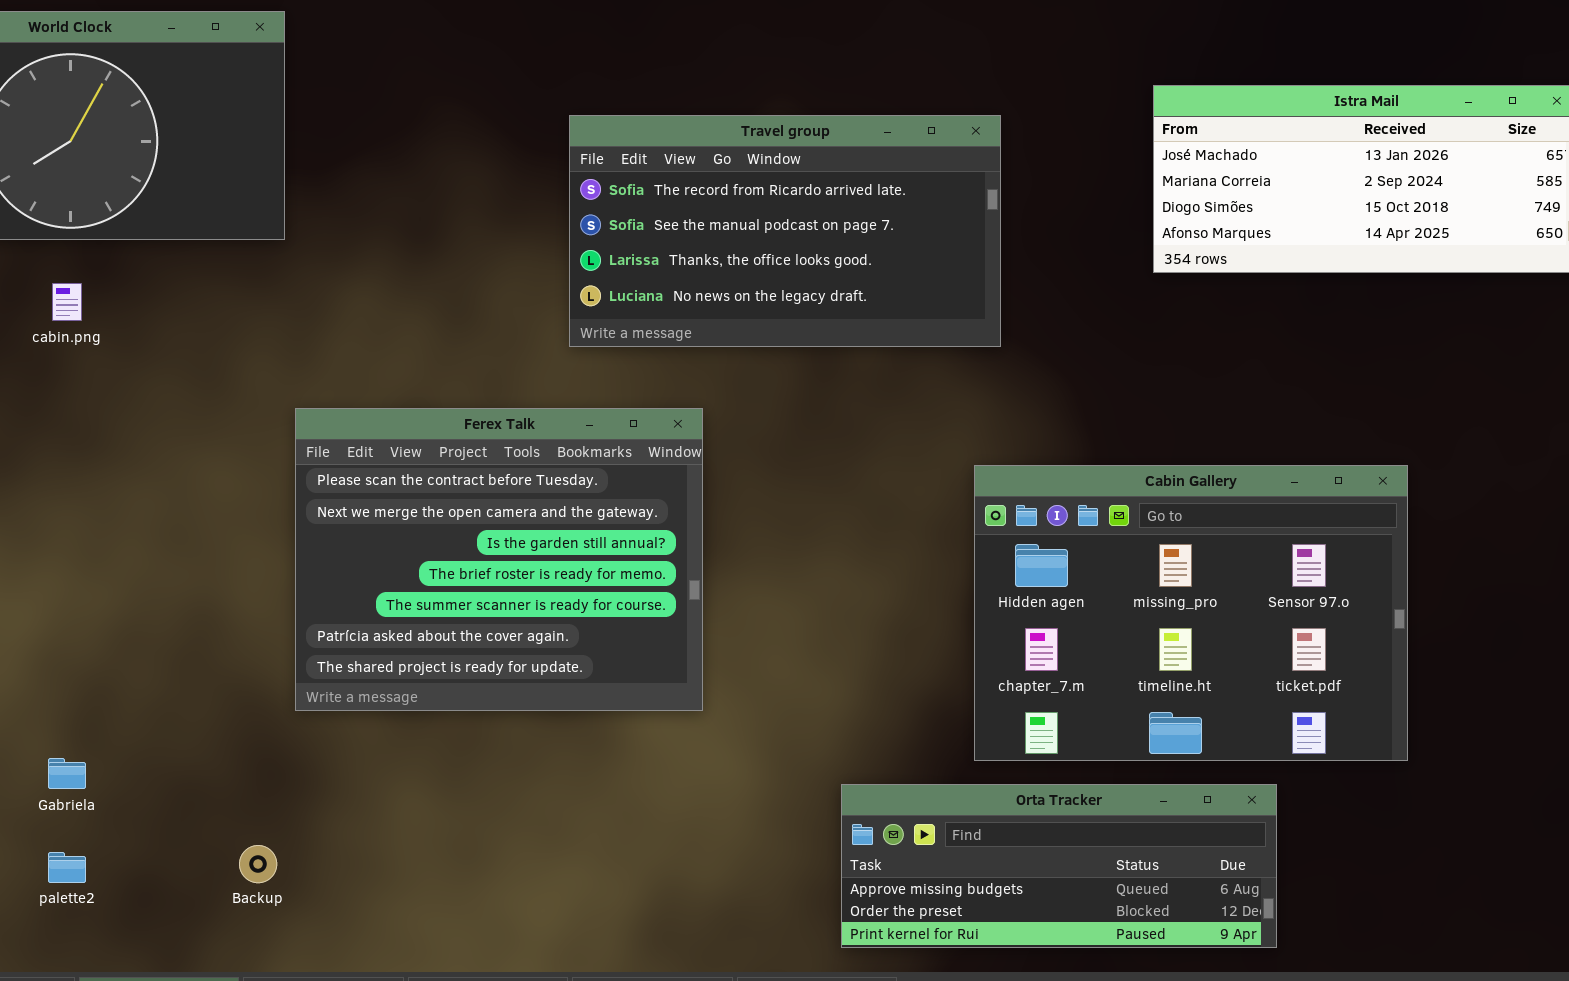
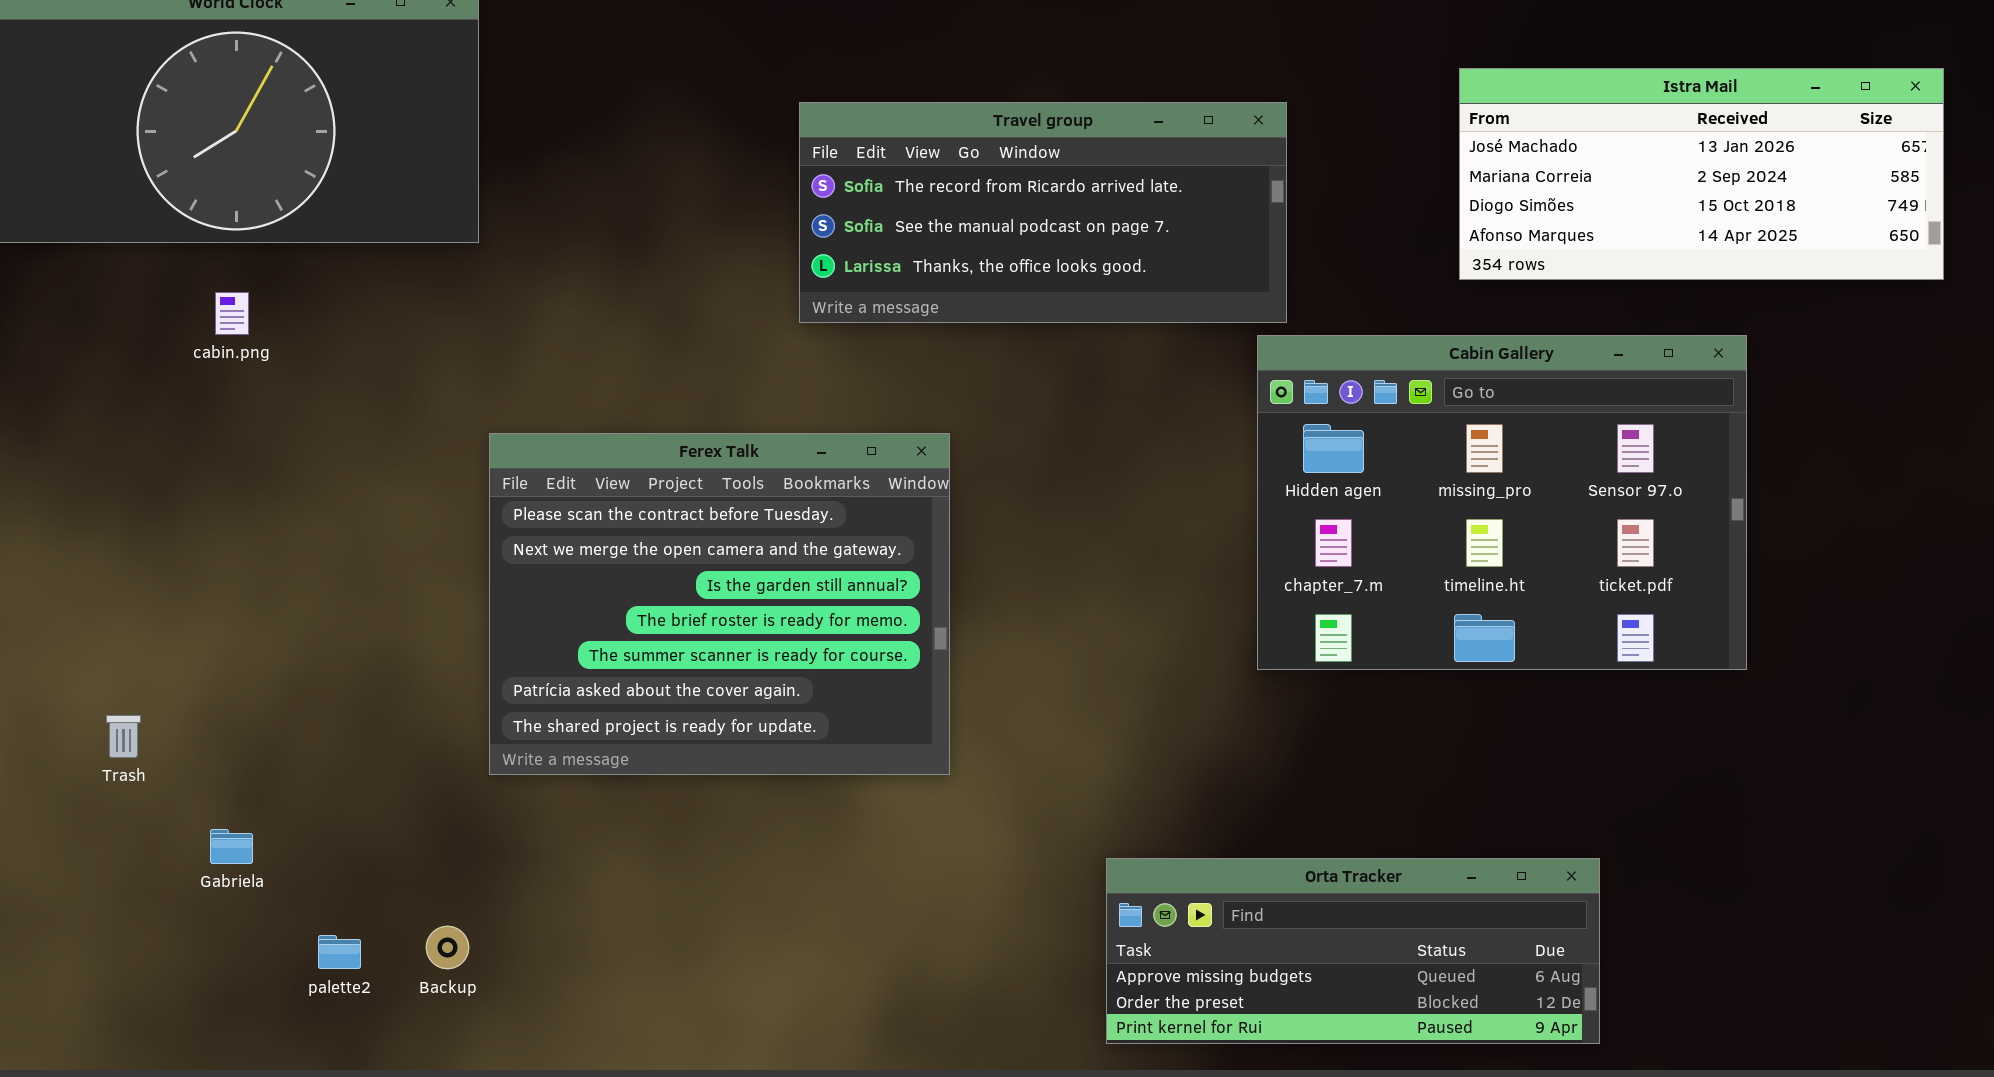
Travel group: [569,115,1001,347] -> [799,102,1287,323], resized
Cabin Gallery: [974,465,1408,761] -> [1257,335,1747,670], moved
palette2: [48,852,86,883] -> [318,935,361,969], moved

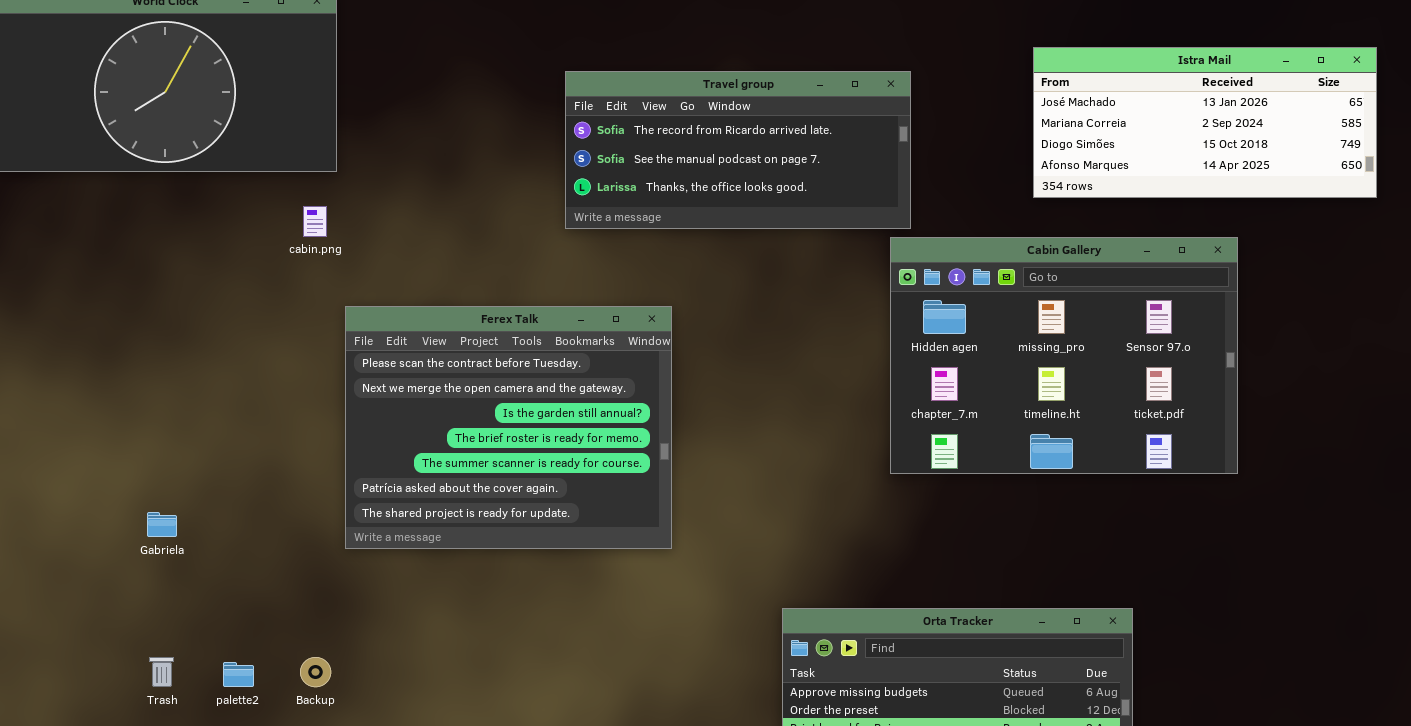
cabin.png: [215,292,249,335] -> [303,206,327,237], moved
Trash: [106,715,141,758] -> [149,657,174,687], moved
Gabriela: [210,829,253,864] -> [147,512,177,537], moved

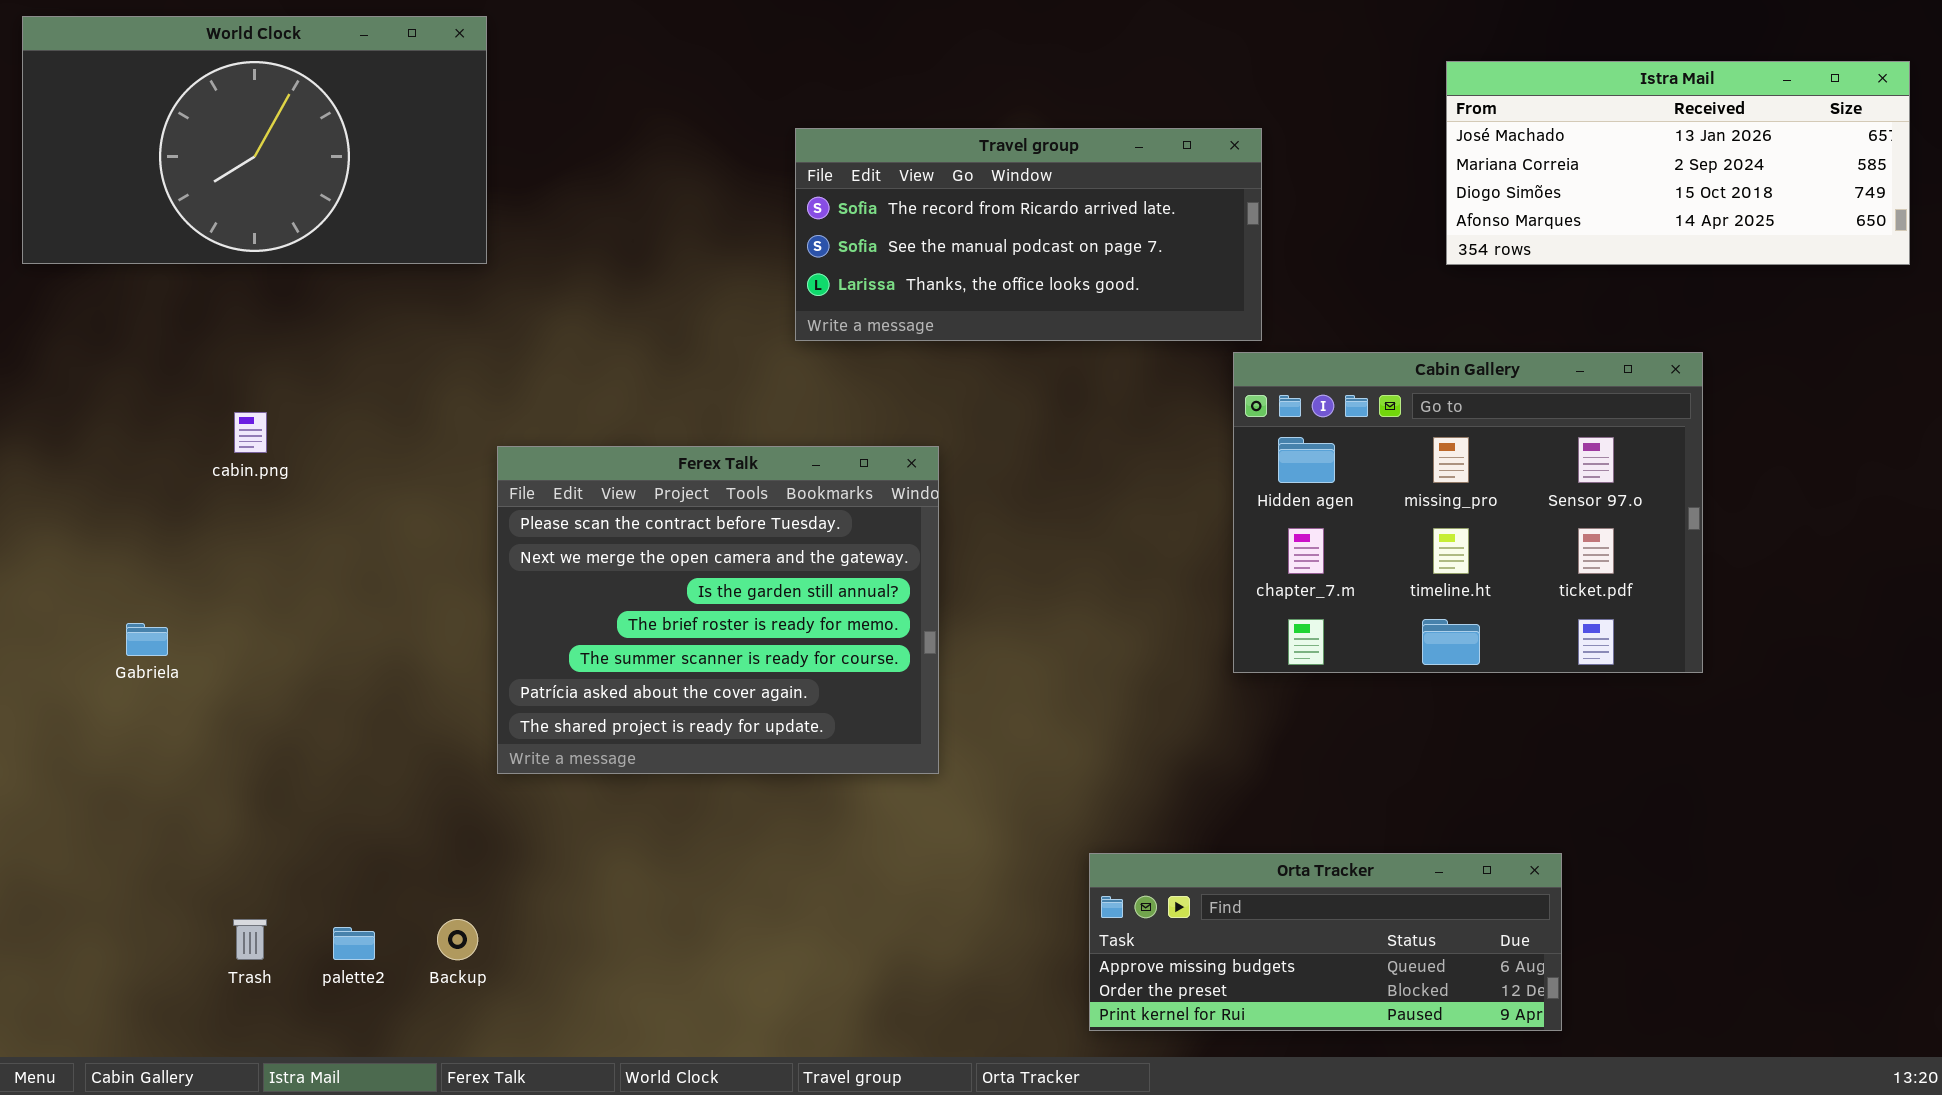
Istra Mail: [1033,47,1377,198] -> [1446,61,1910,265], moved
cabin.png: [303,206,327,237] -> [234,412,267,453], moved
Gabriela: [147,512,177,537] -> [126,623,168,656], moved

